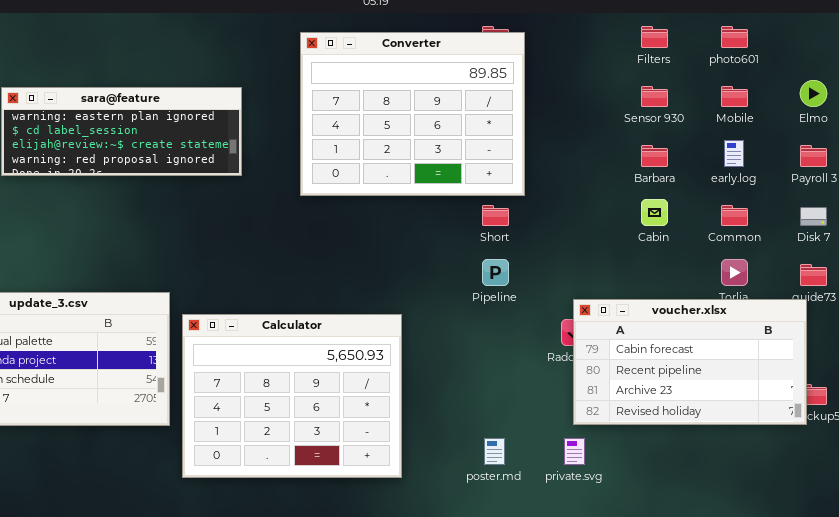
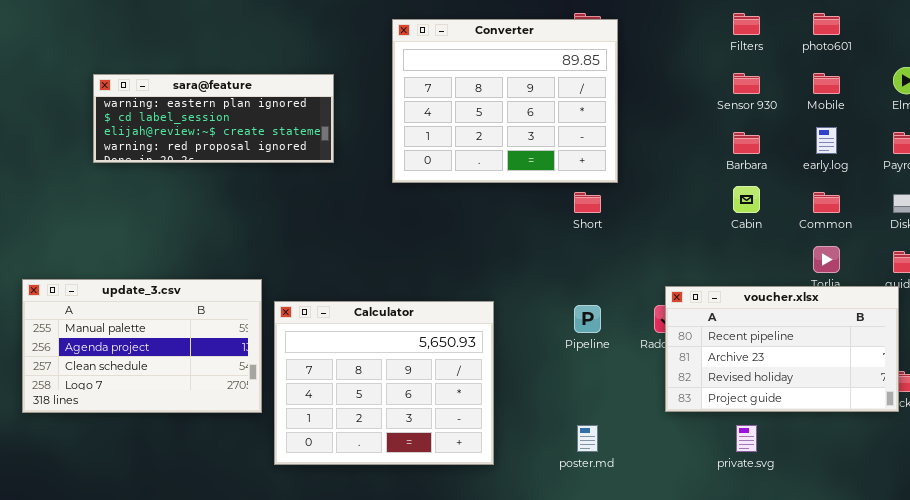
Pipeline: [482,259,509,286] -> [574,305,601,333], moved
voucher.xlsx: [573,299,807,425] -> [665,286,899,412], scrolled down 1 row
private.svg: [564,438,585,465] -> [736,425,757,452], moved

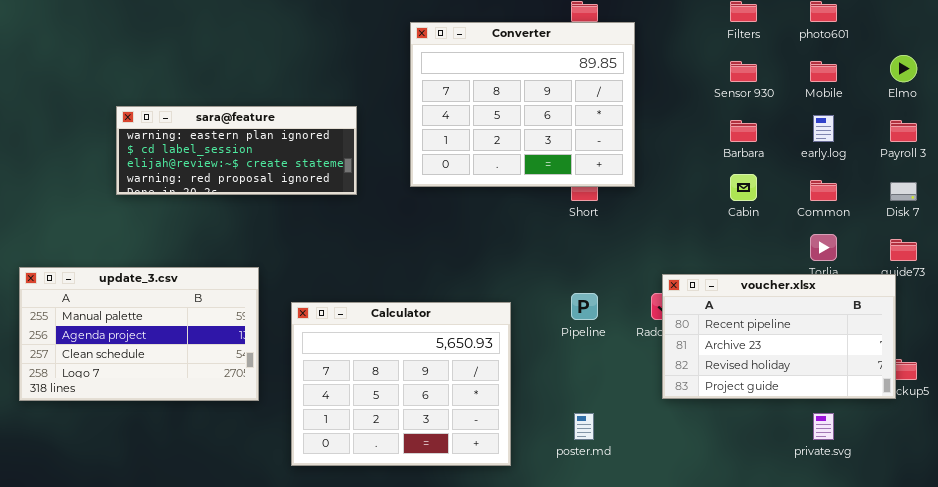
Converter: [392,19,618,183] -> [410,22,635,187], moved
sara@feature: [93,74,334,163] -> [116,106,357,195], moved
Calculator: [274,301,494,465] -> [291,302,511,466], moved
private.svg: [736,425,757,452] -> [813,413,834,440], moved

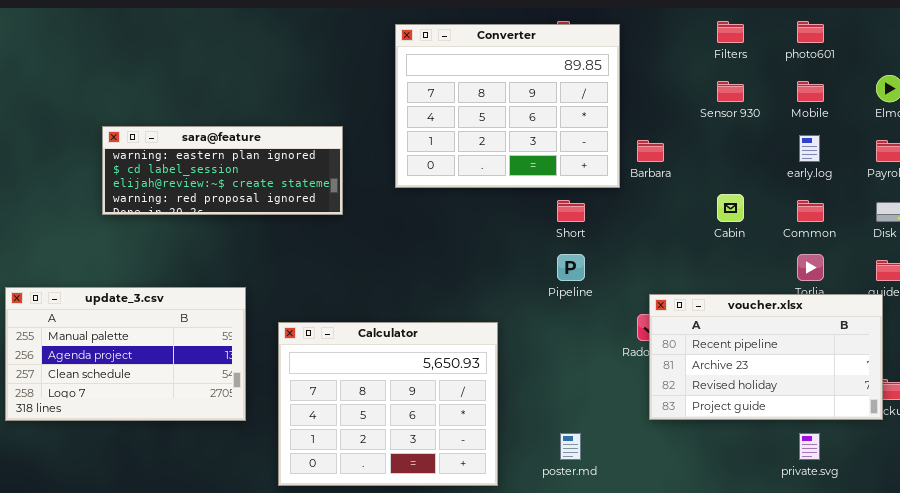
Converter: [410,22,635,187] -> [395,24,620,188], moved
Barbara: [730,120,757,142] -> [637,140,664,162], moved
Pipeline: [571,293,598,320] -> [557,254,585,281], moved

